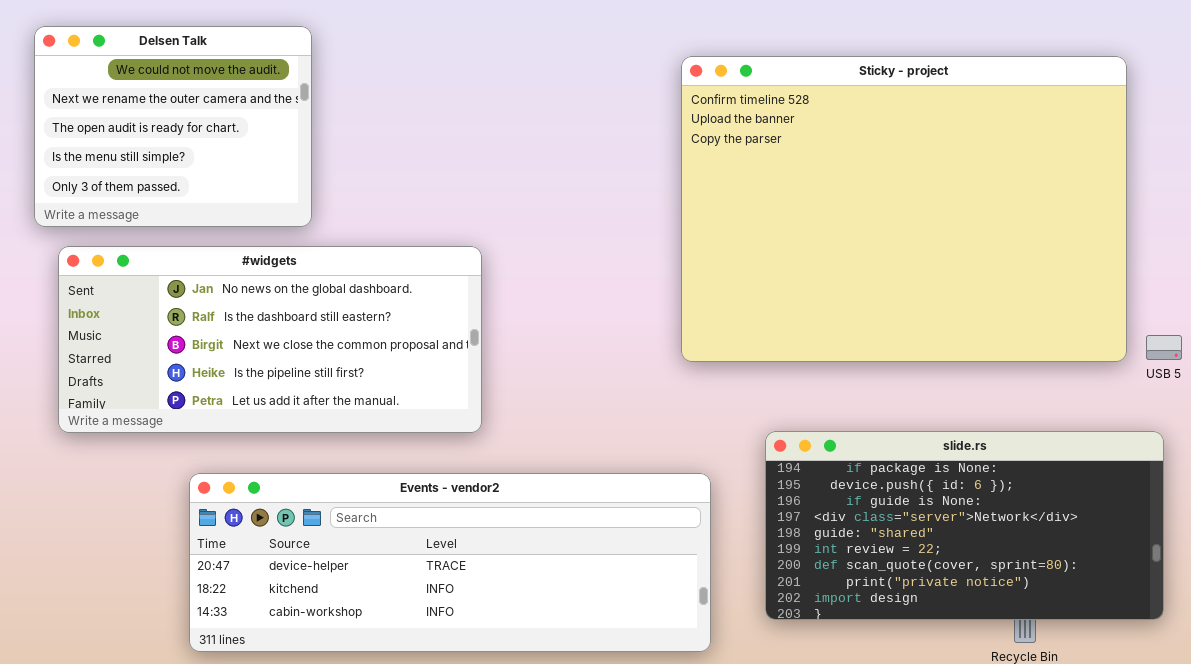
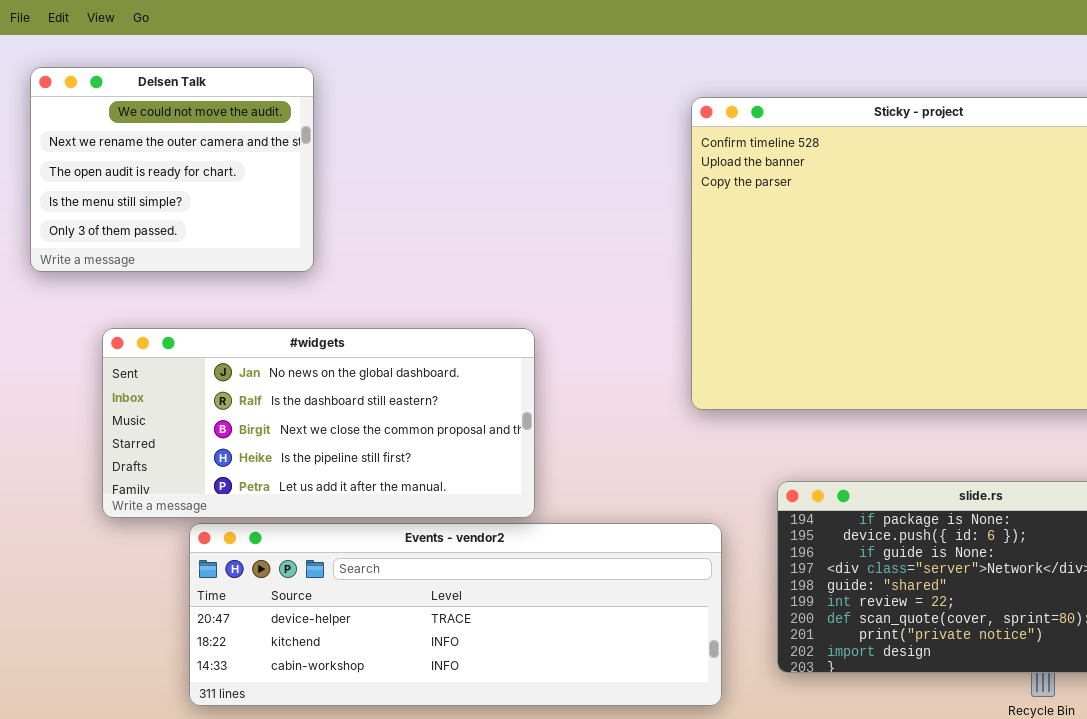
#widgets: [58,246,482,433] -> [102,328,535,518], moved

